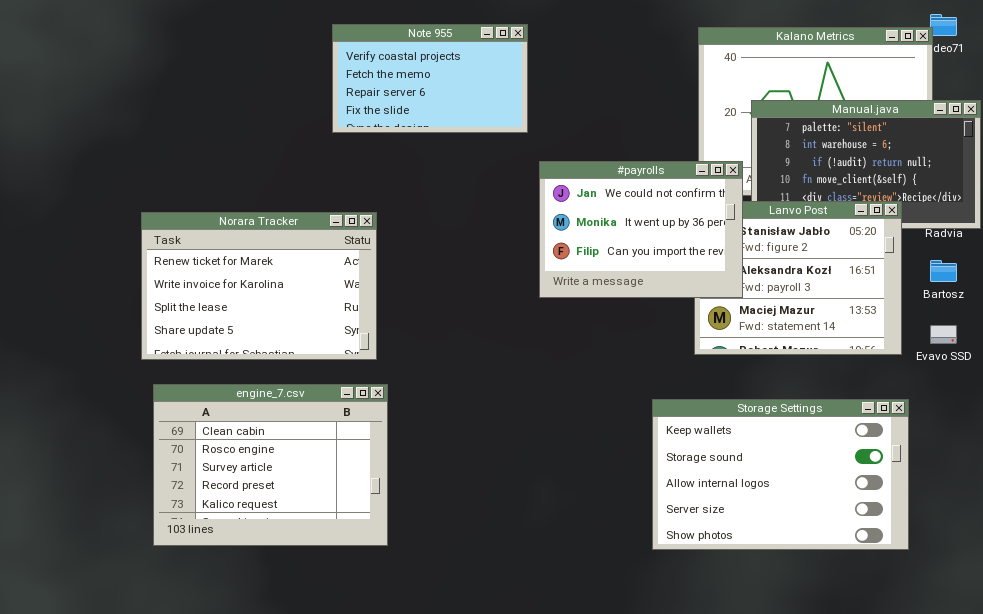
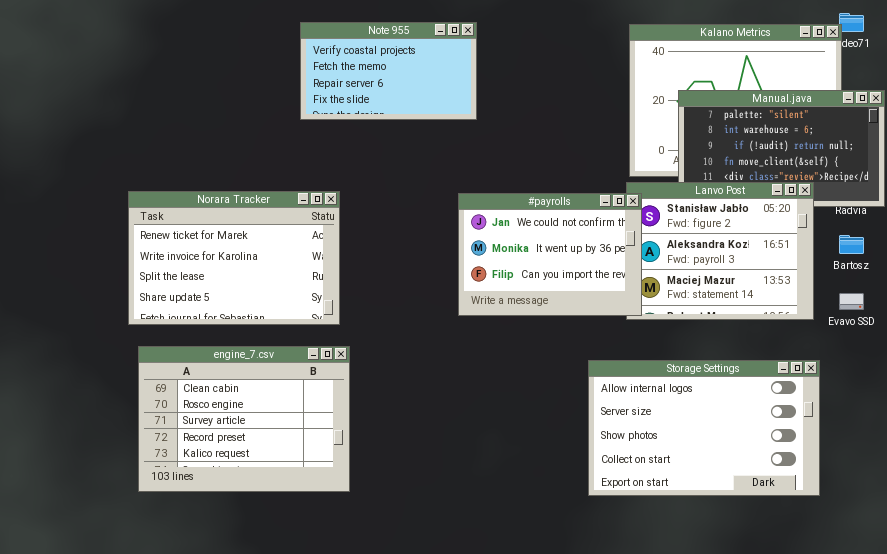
#payrolls: [539,161,743,298] -> [458,193,642,316], moved
Storage Settings: [652,399,909,550] -> [588,360,820,496], scrolled down 2 rows

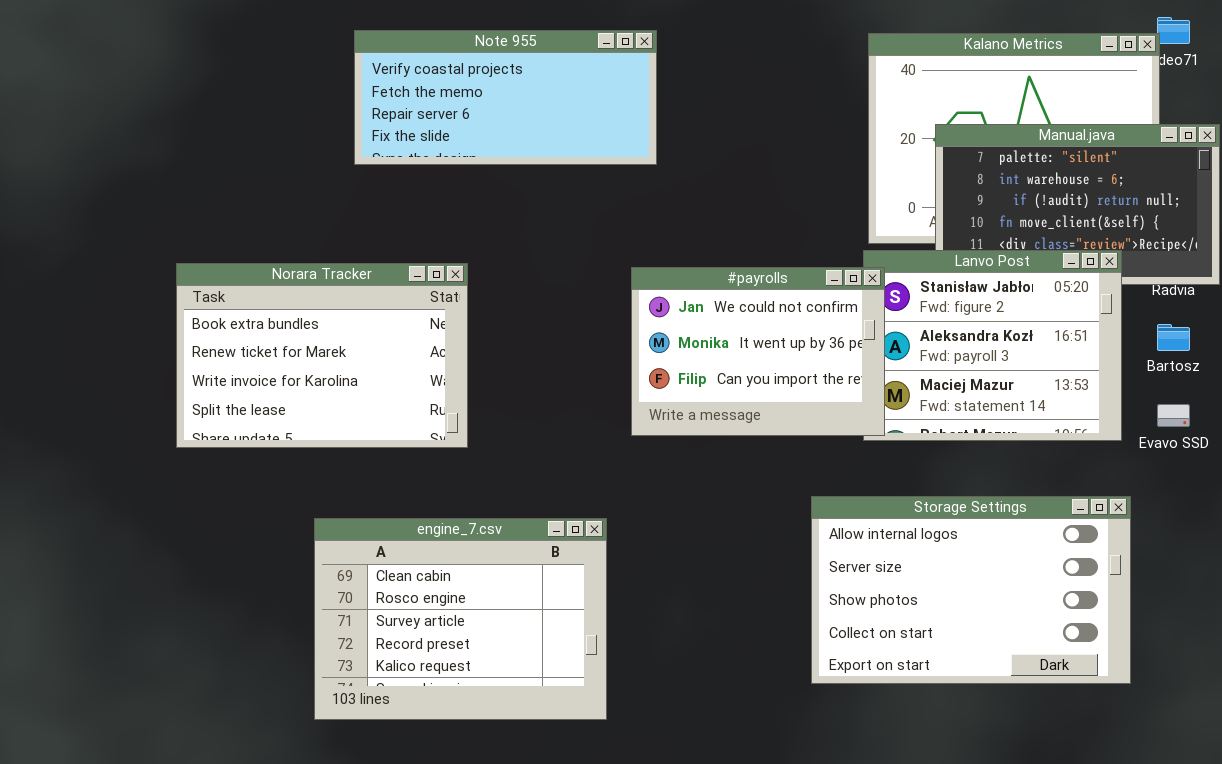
Note 955: [300,22,477,120] -> [354,30,657,165], resized
Norara Tracker: [128,191,340,325] -> [176,263,468,448], scrolled up 1 row
engine_7.csv: [138,346,350,492] -> [314,518,607,720], moved

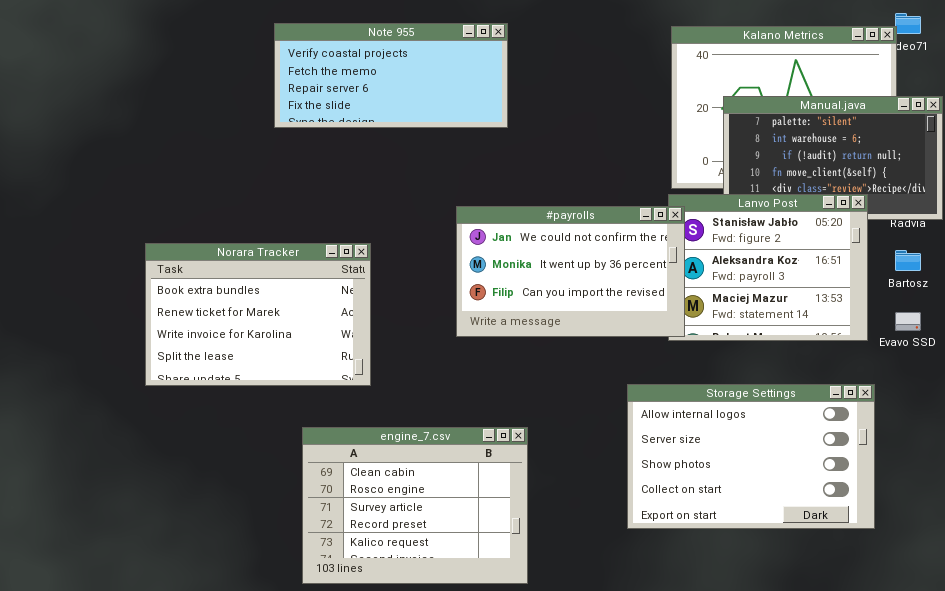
Norara Tracker: [176,263,468,448] -> [145,243,371,386], moved
#payrolls: [631,267,885,436] -> [456,206,685,337], resized
engine_7.csv: [314,518,607,720] -> [302,427,528,584], moved

